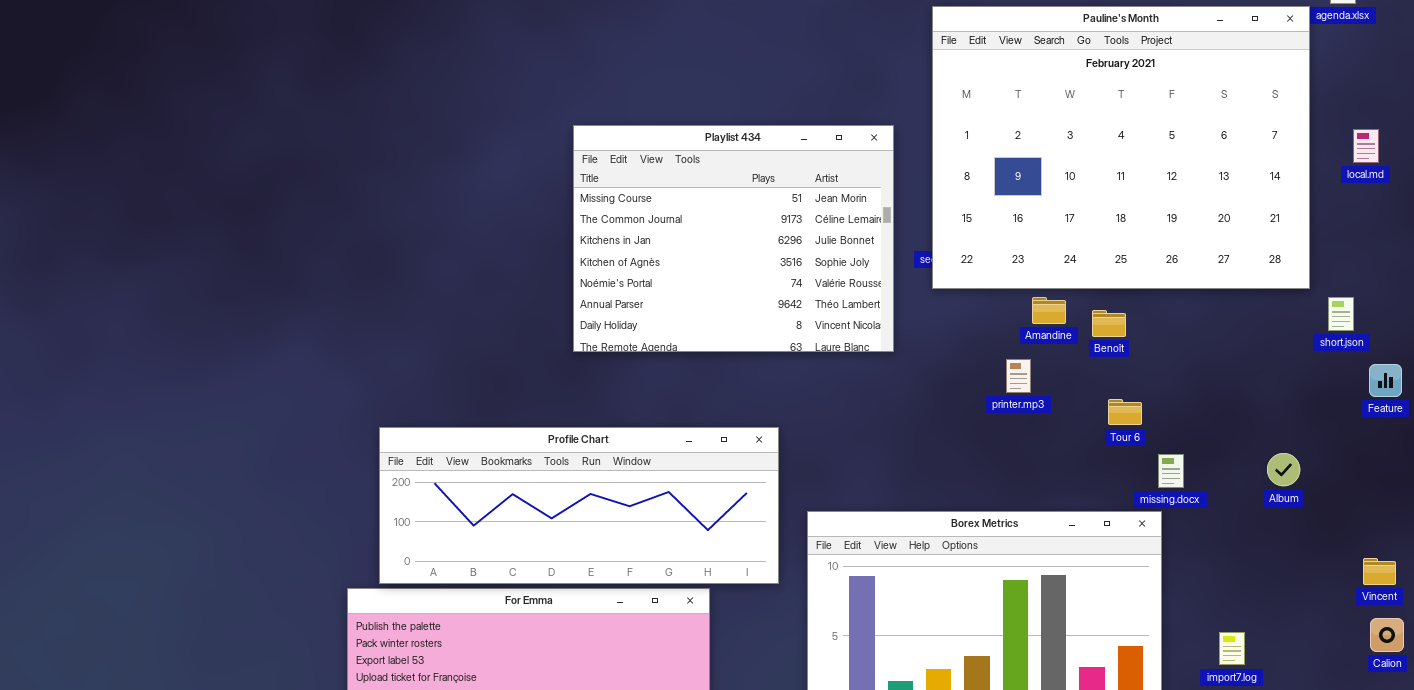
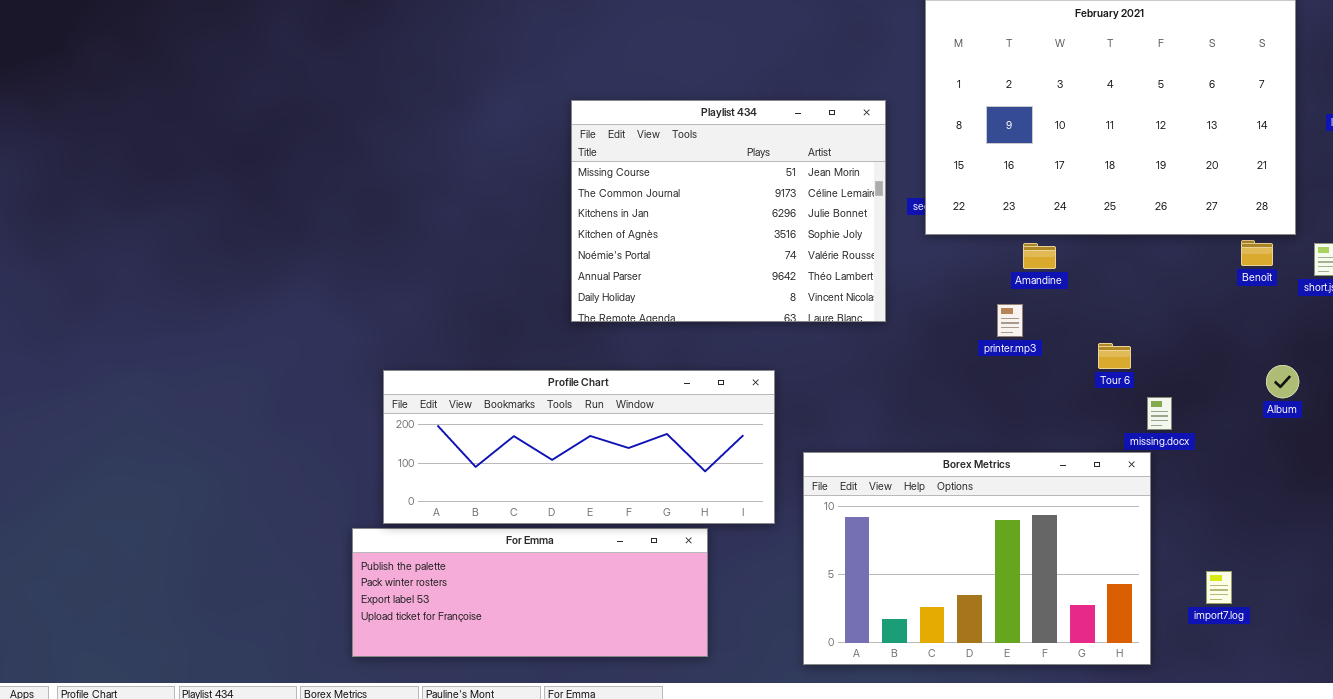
Playlist 434: [573,125,894,352] -> [571,100,886,322], moved
Benoît: [1092,310,1126,337] -> [1241,240,1273,266], moved
Album: [1267,453,1300,486] -> [1266,365,1299,398], moved

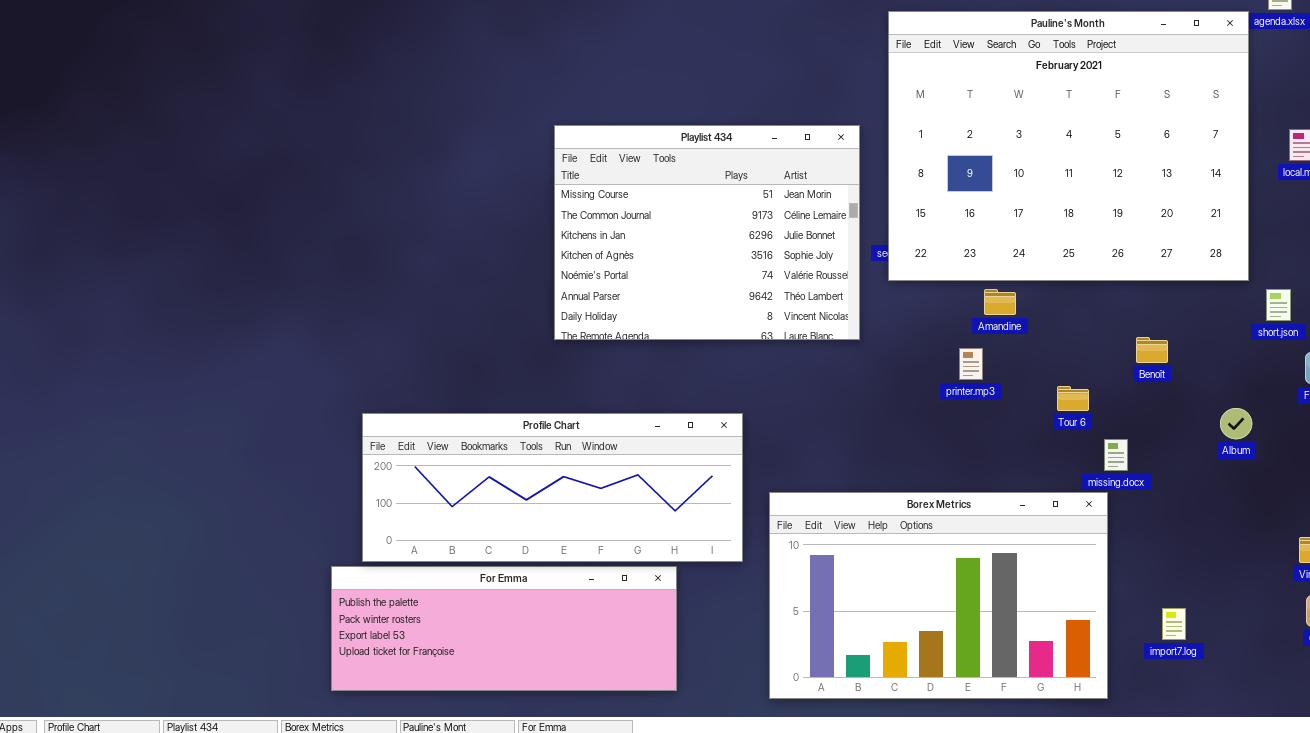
Playlist 434: [571,100,886,322] -> [554,125,860,340], moved
Benoît: [1241,240,1273,266] -> [1136,337,1168,363], moved

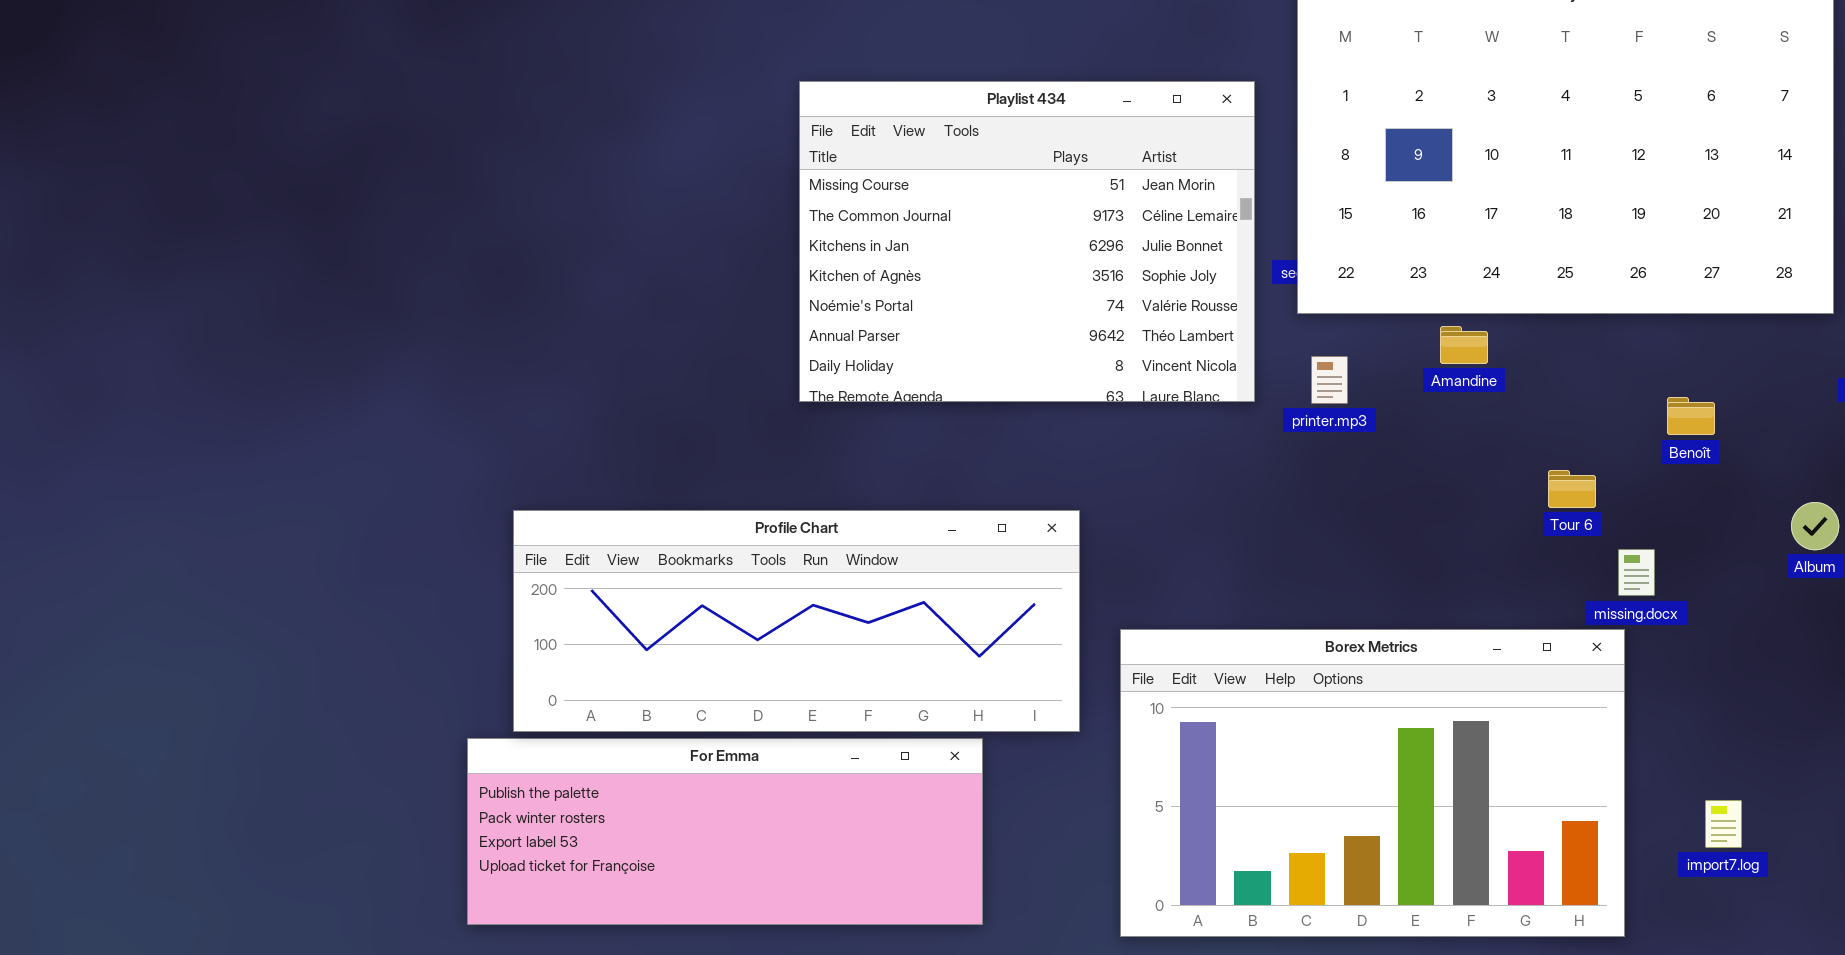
printer.mp3: [959,348,983,380] -> [1311,356,1348,404], moved

